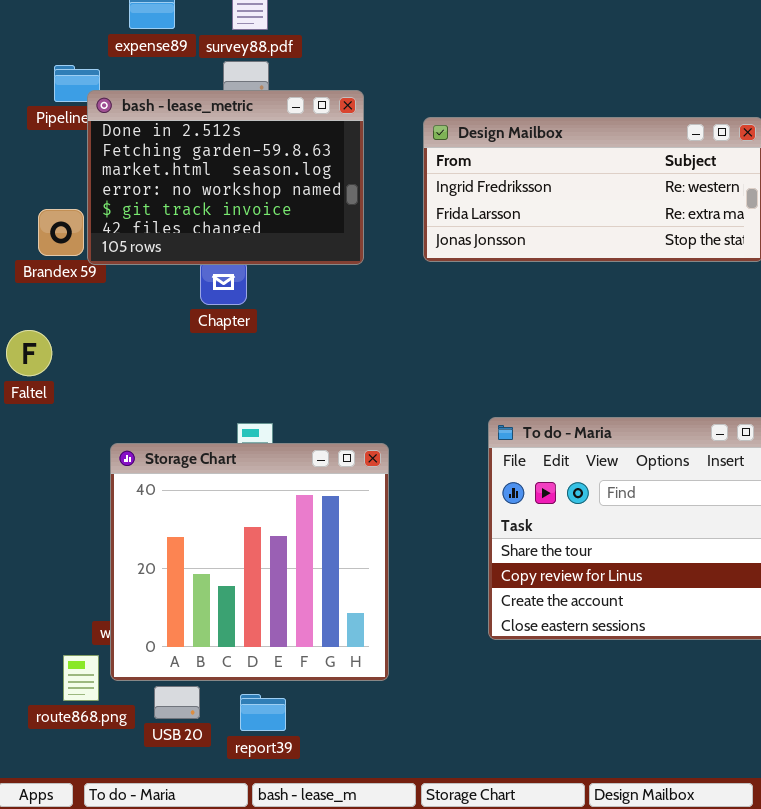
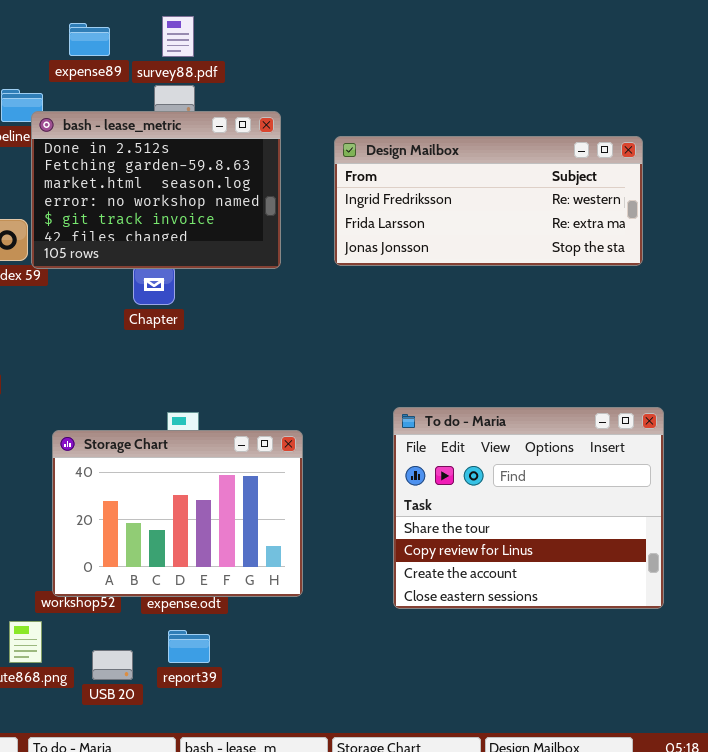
Storage Chart: [110,443,389,681] -> [52,430,303,597], resized
report39: [240,694,286,731] -> [168,630,210,663], moved

